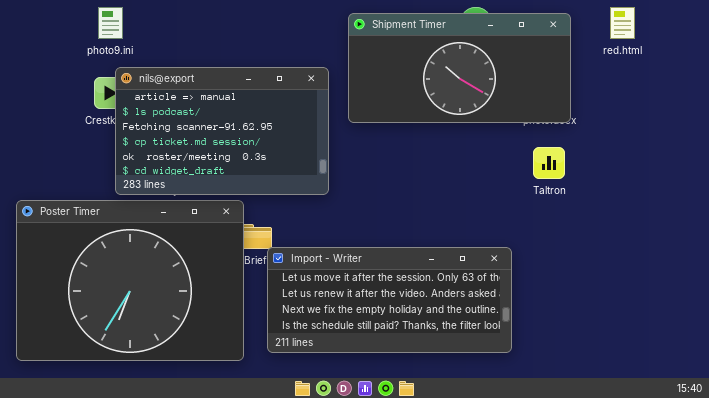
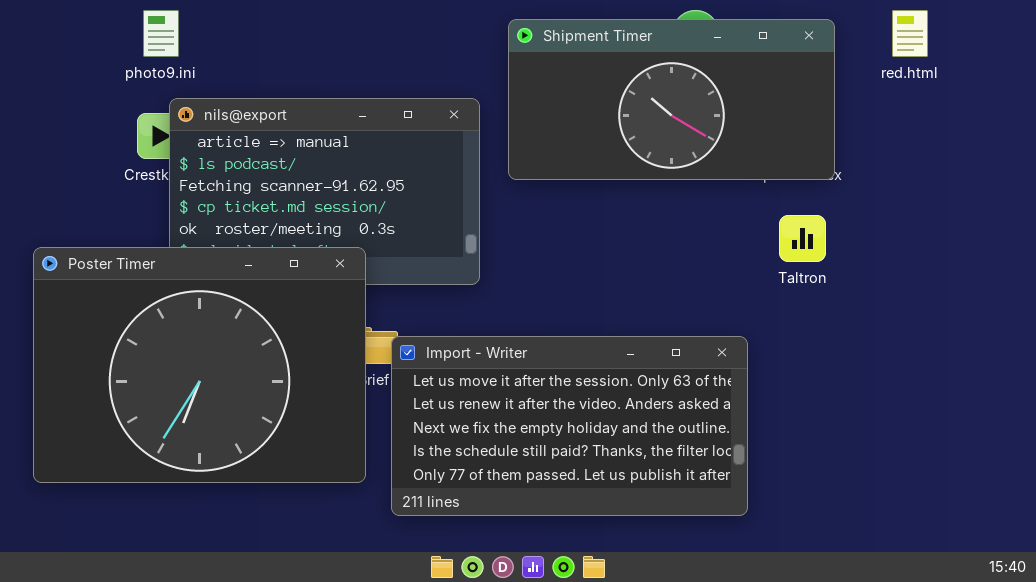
Poster Timer: [16,200,244,361] -> [33,247,366,483], moved
Import - Writer: [267,247,512,353] -> [391,336,748,516], resized

